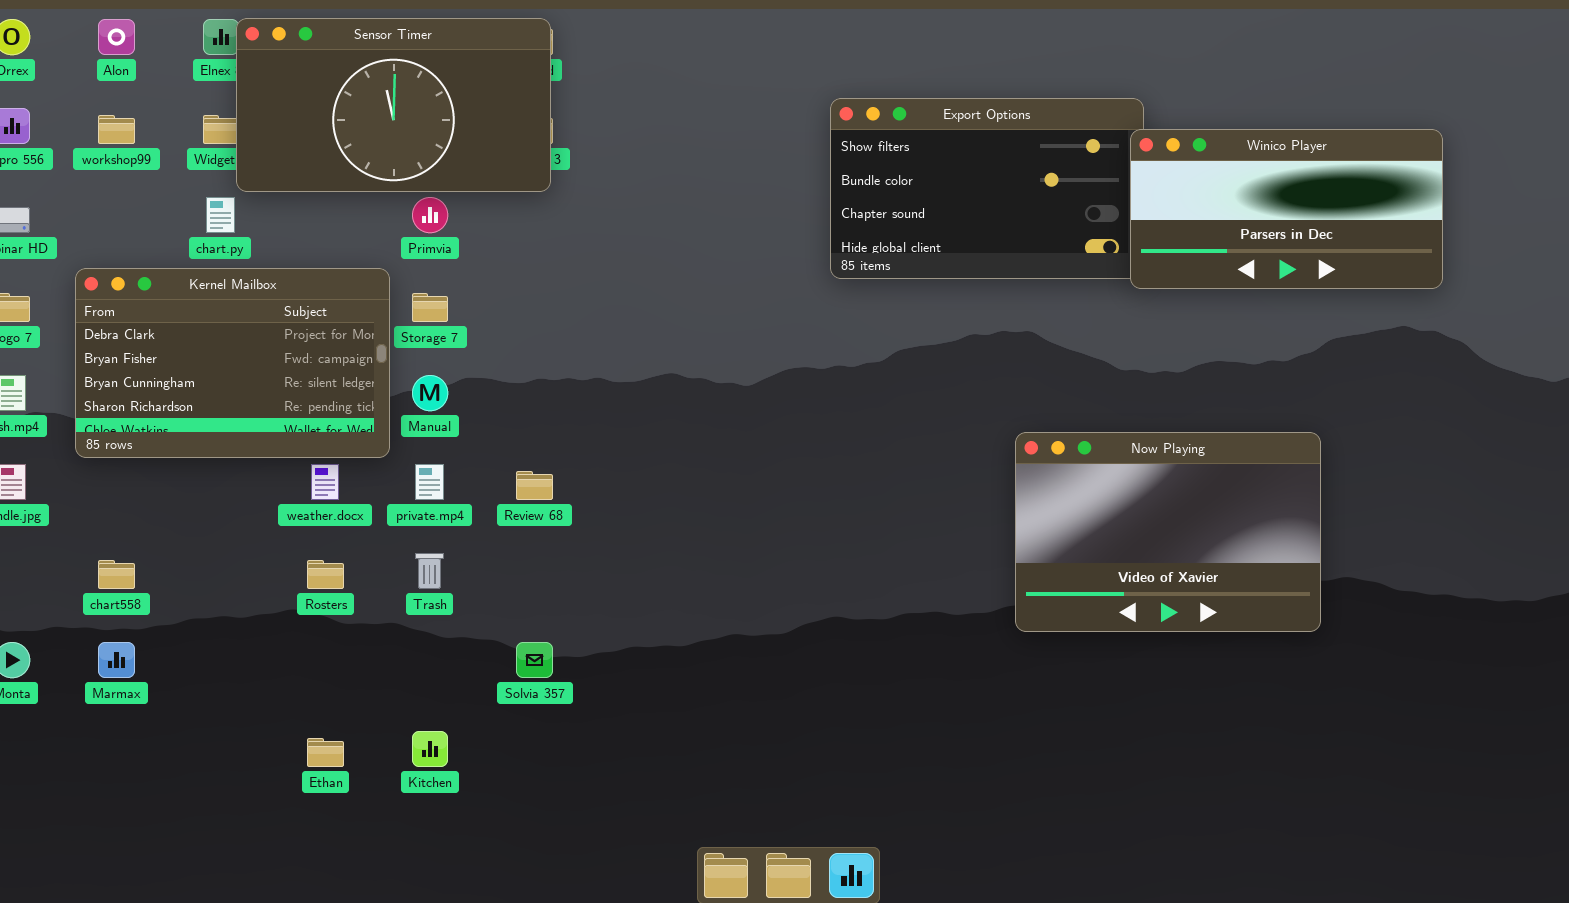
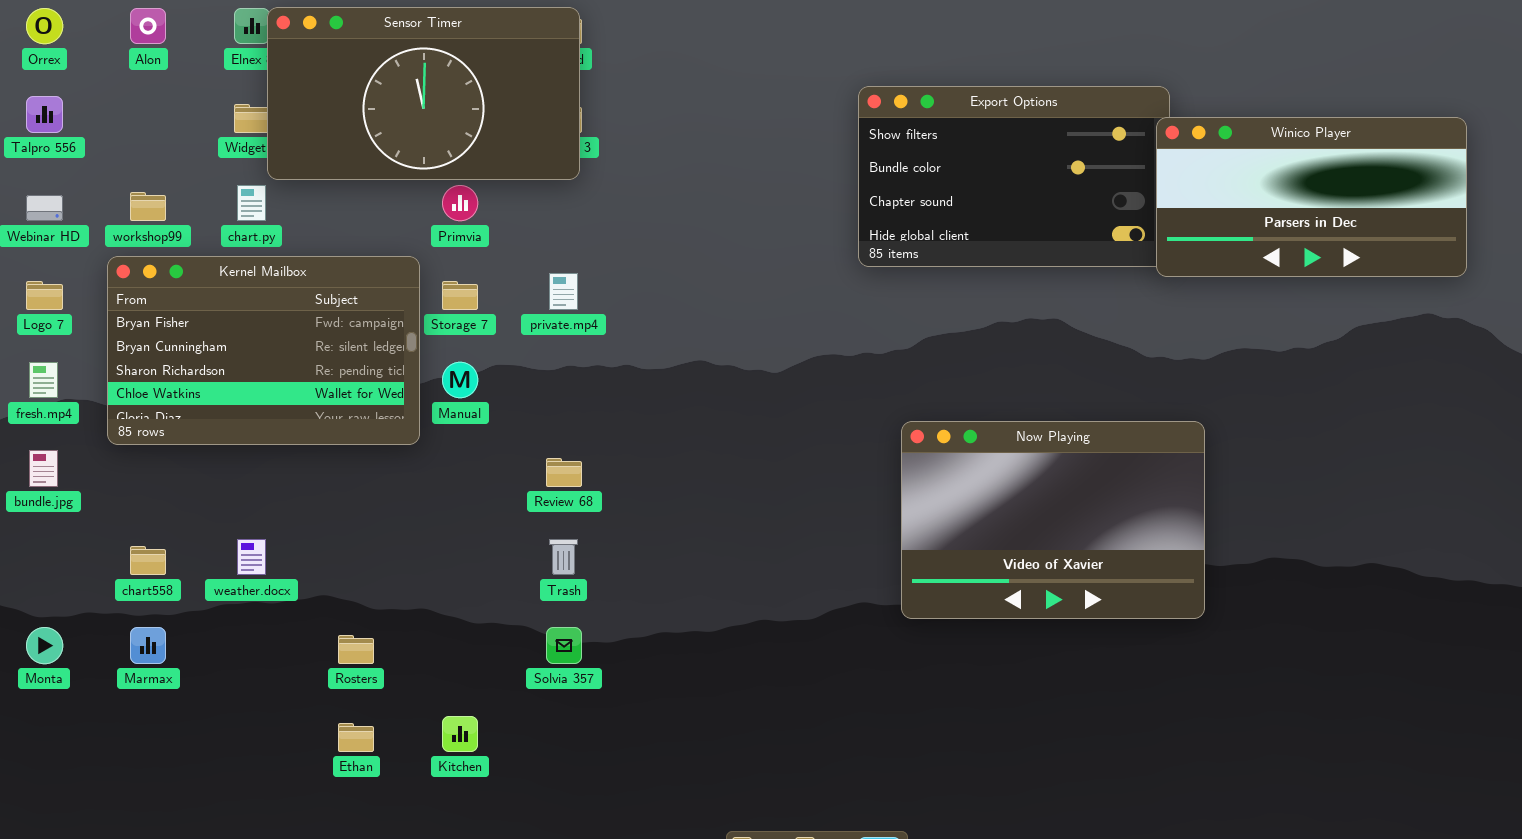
workshop99: [98,115,135,144] -> [130,192,166,221], moved
Kernel Mailbox: [75,268,390,458] -> [107,256,420,445], scrolled down 1 row
Now Playing: [1015,432,1321,632] -> [901,421,1205,619], moved
weather.docx: [311,464,339,500] -> [237,539,266,575], moved
private.mp4: [415,464,444,500] -> [549,273,578,310], moved
Trash: [415,553,444,589] -> [549,539,578,575], moved
Rosters: [307,560,344,589] -> [338,635,374,664], moved

